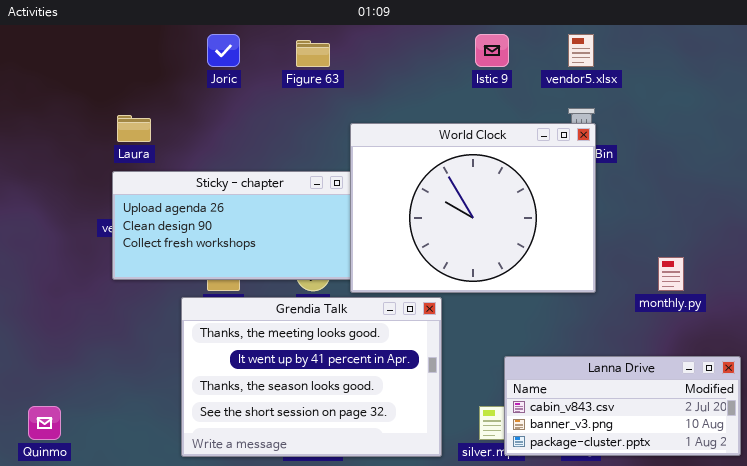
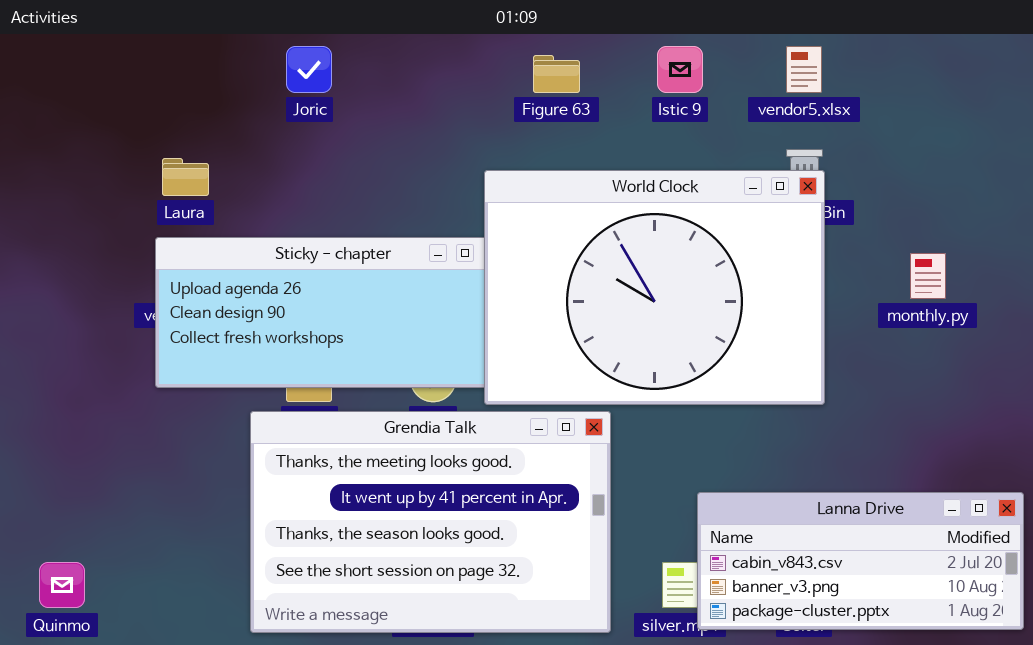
Figure 63: [296,40,330,67] -> [533,55,580,93], moved
monthly.py: [658,257,684,291] -> [910,253,946,299], moved

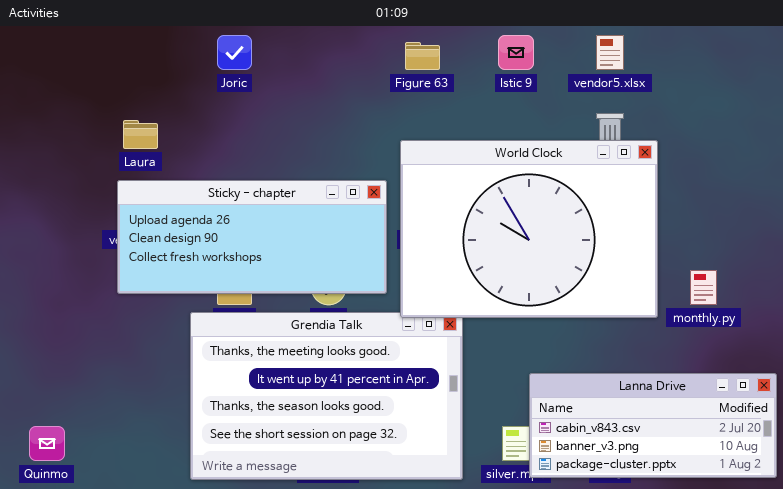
World Clock: [484,170,825,405] -> [400,140,658,318], moved
monthly.py: [910,253,946,299] -> [690,270,717,305], moved

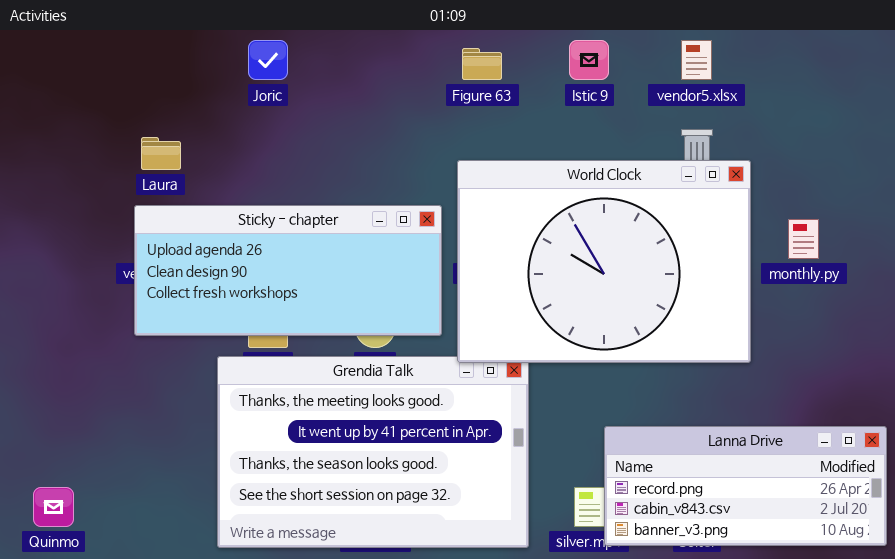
monthly.py: [690,270,717,305] -> [788,219,819,259], moved
Lanna Drive: [529,373,777,478] -> [604,426,887,546], scrolled up 1 row

